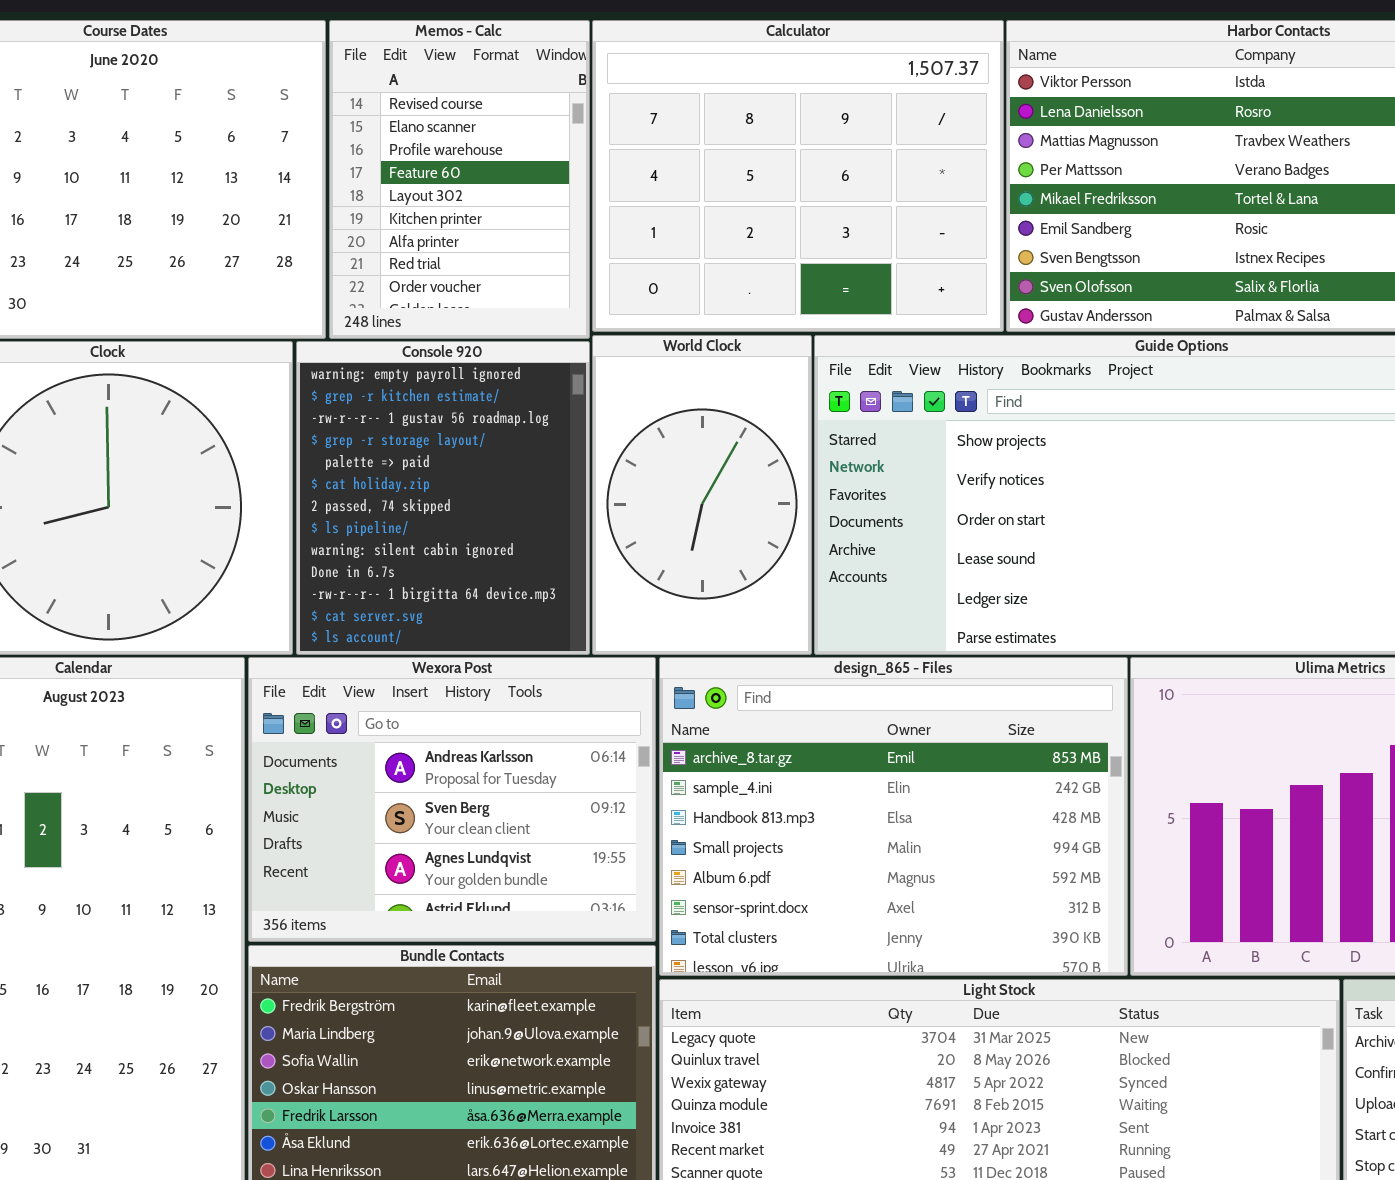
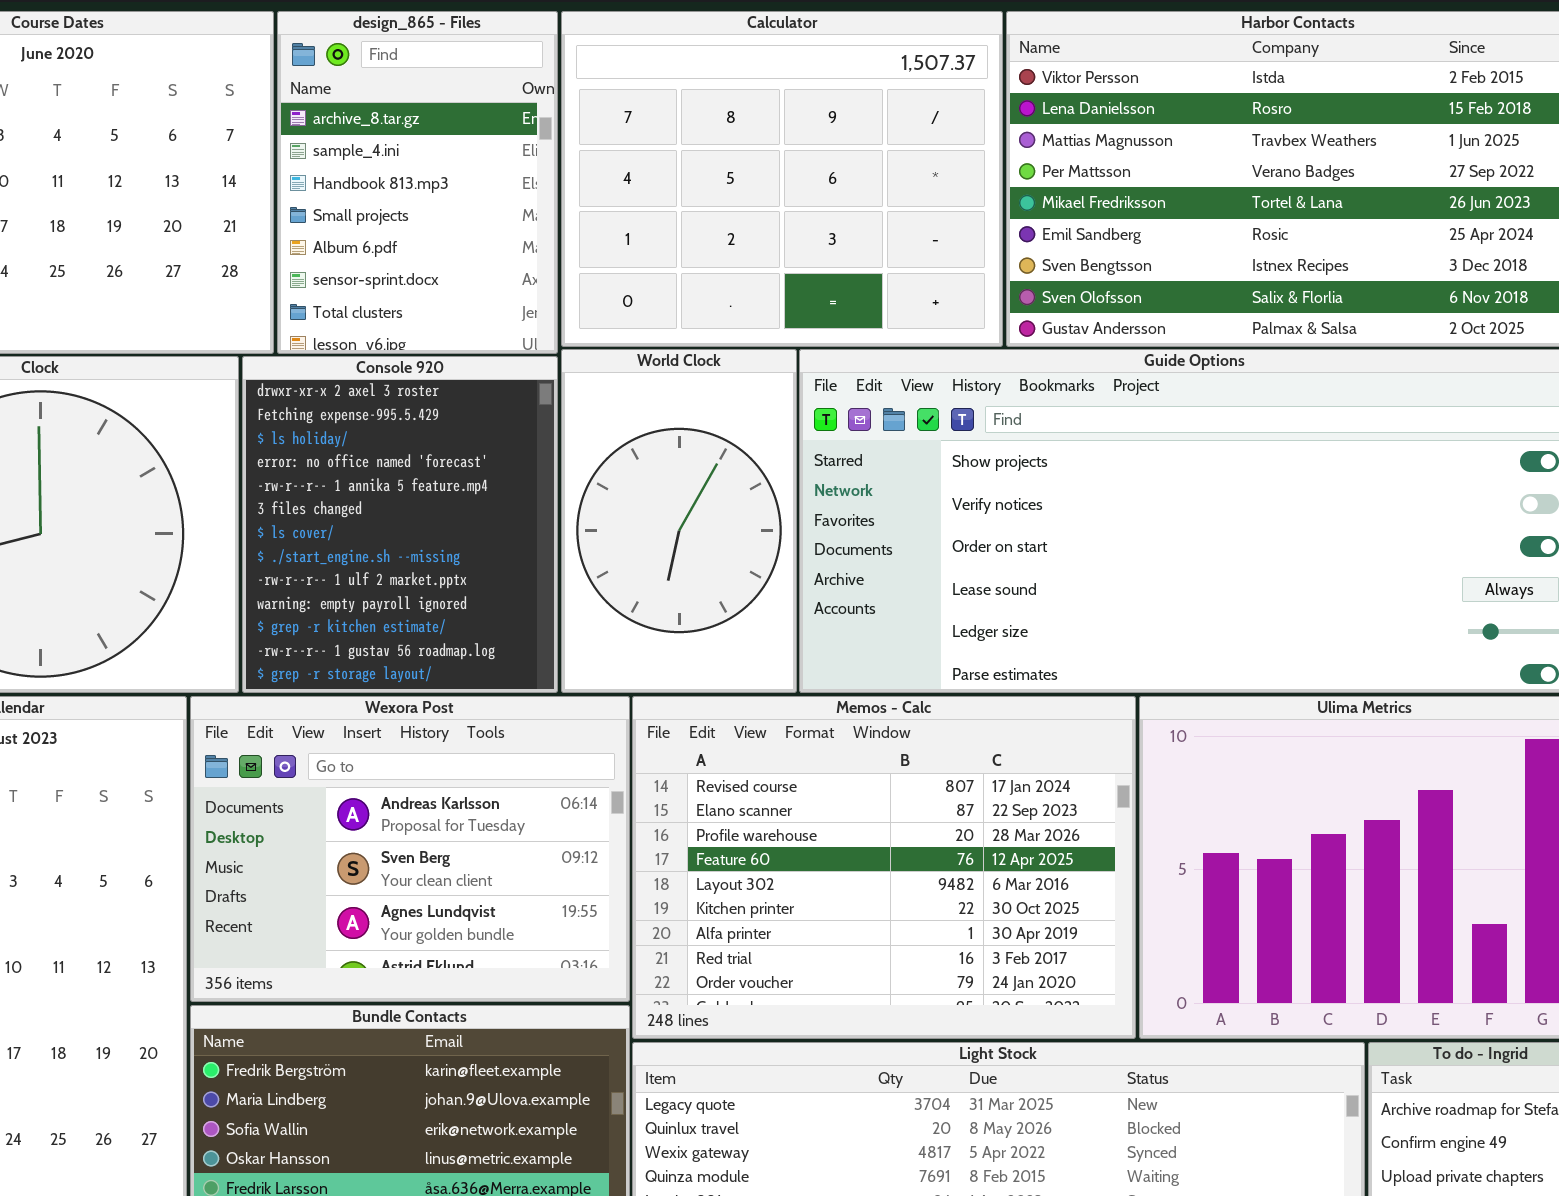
Memos - Calc: [329,20,590,339] -> [632,696,1136,1039], moved, resized
Console 920: [296,341,590,655] -> [242,356,558,693], scrolled up 9 rows
design_865 - Files: [659,657,1128,976] -> [277,11,558,354], moved, resized

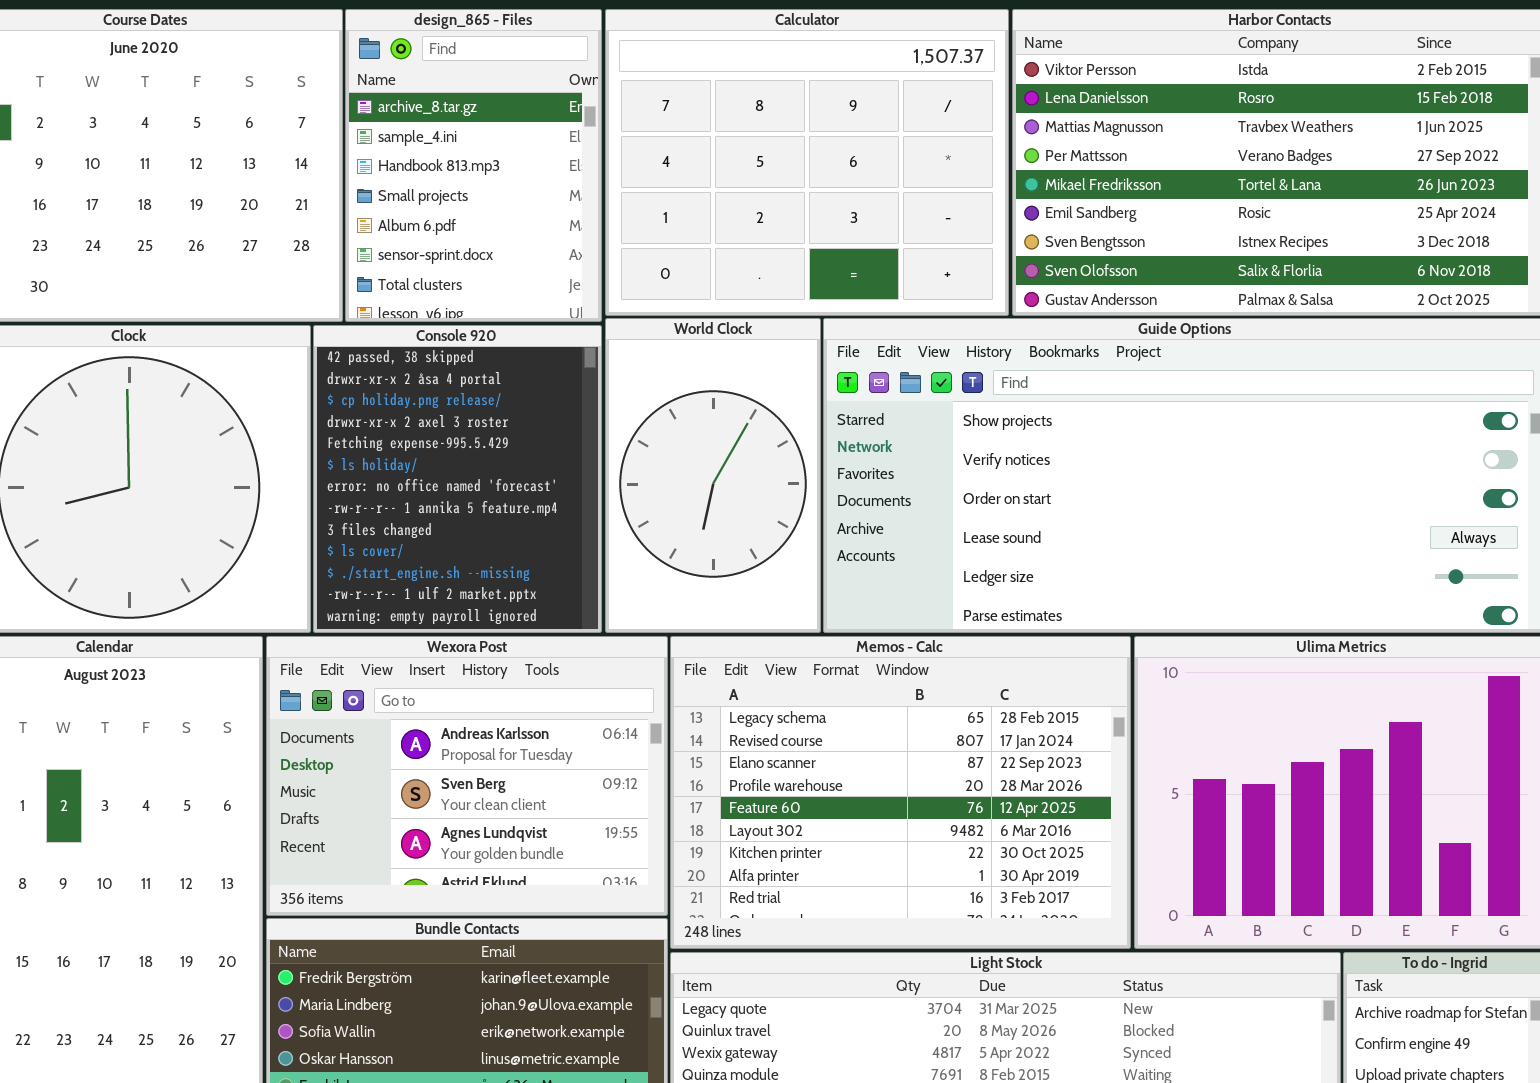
Console 920: [242,356,558,693] -> [313,325,602,633], scrolled up 3 rows
Memos - Calc: [632,696,1136,1039] -> [670,636,1131,949], scrolled up 1 row

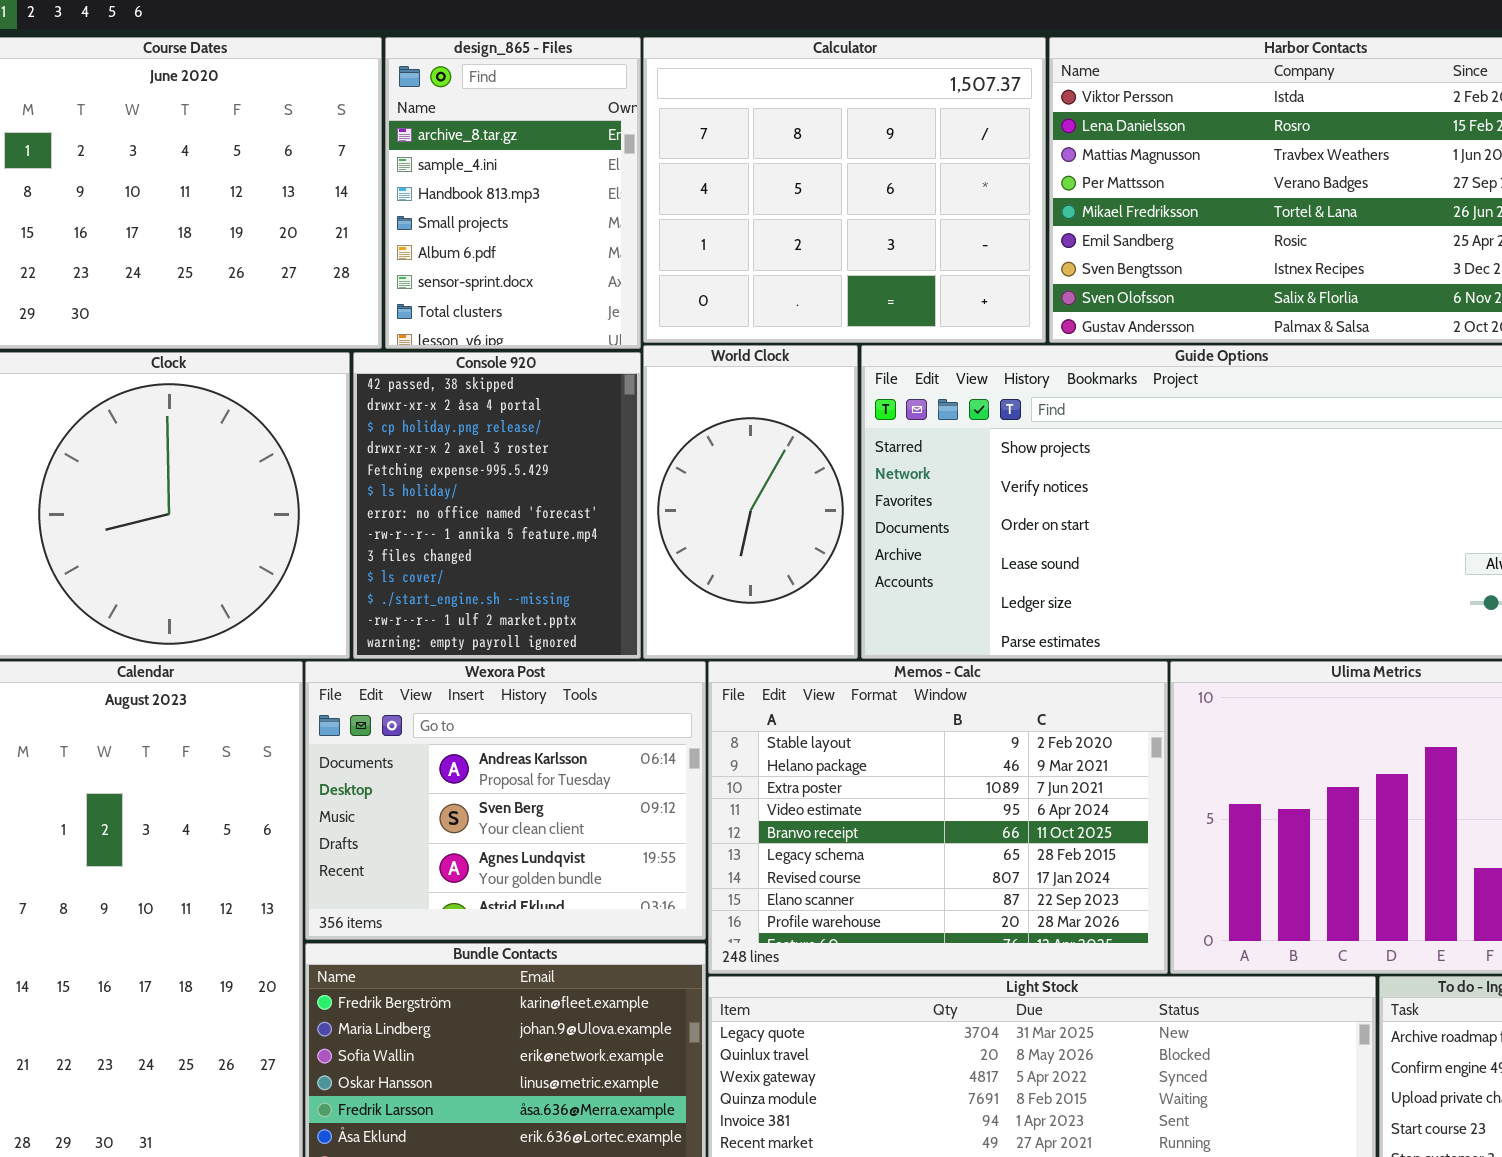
Memos - Calc: [670,636,1131,949] -> [708,661,1168,974], scrolled up 5 rows

